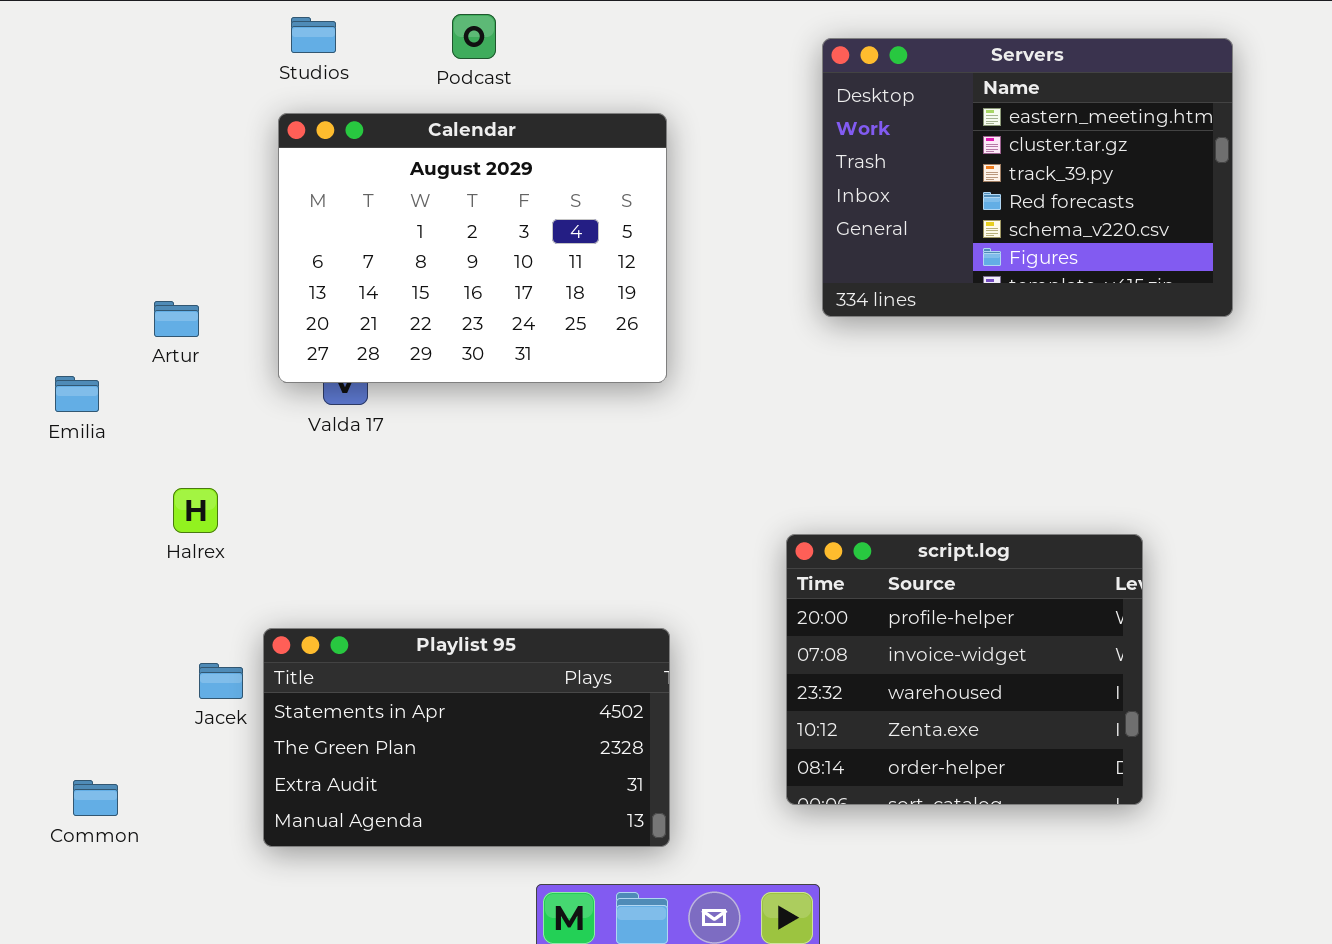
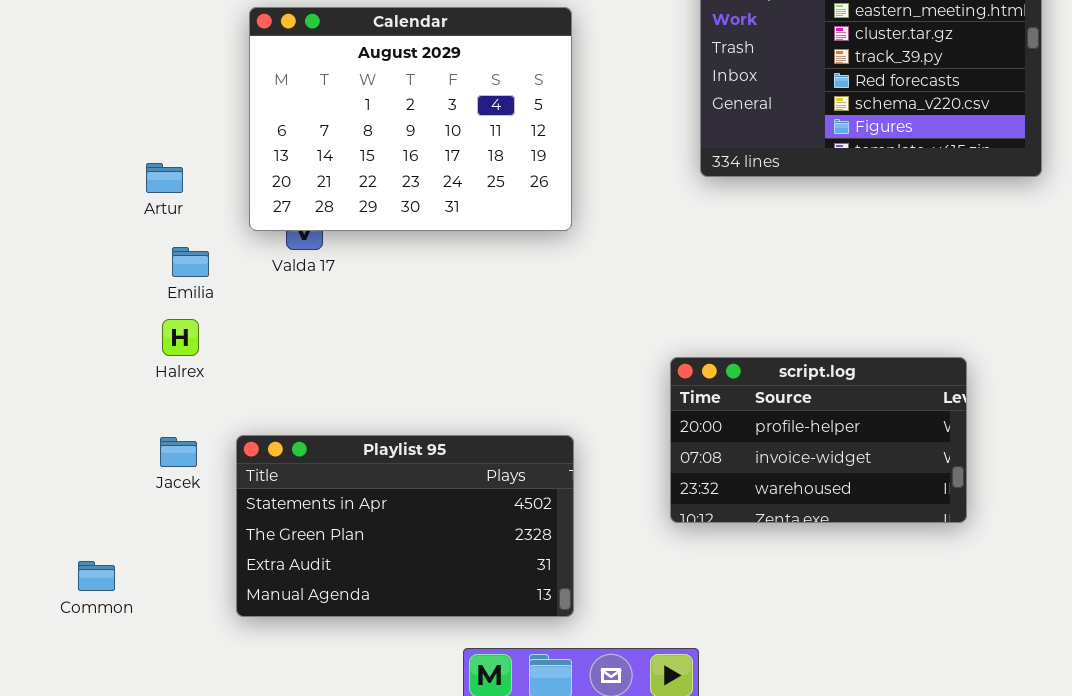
Emilia: [55,376,99,412] -> [172,247,209,277], moved
script.log: [786,534,1143,805] -> [670,357,967,523], resized
Jacek: [199,663,243,699] -> [160,437,197,467], moved

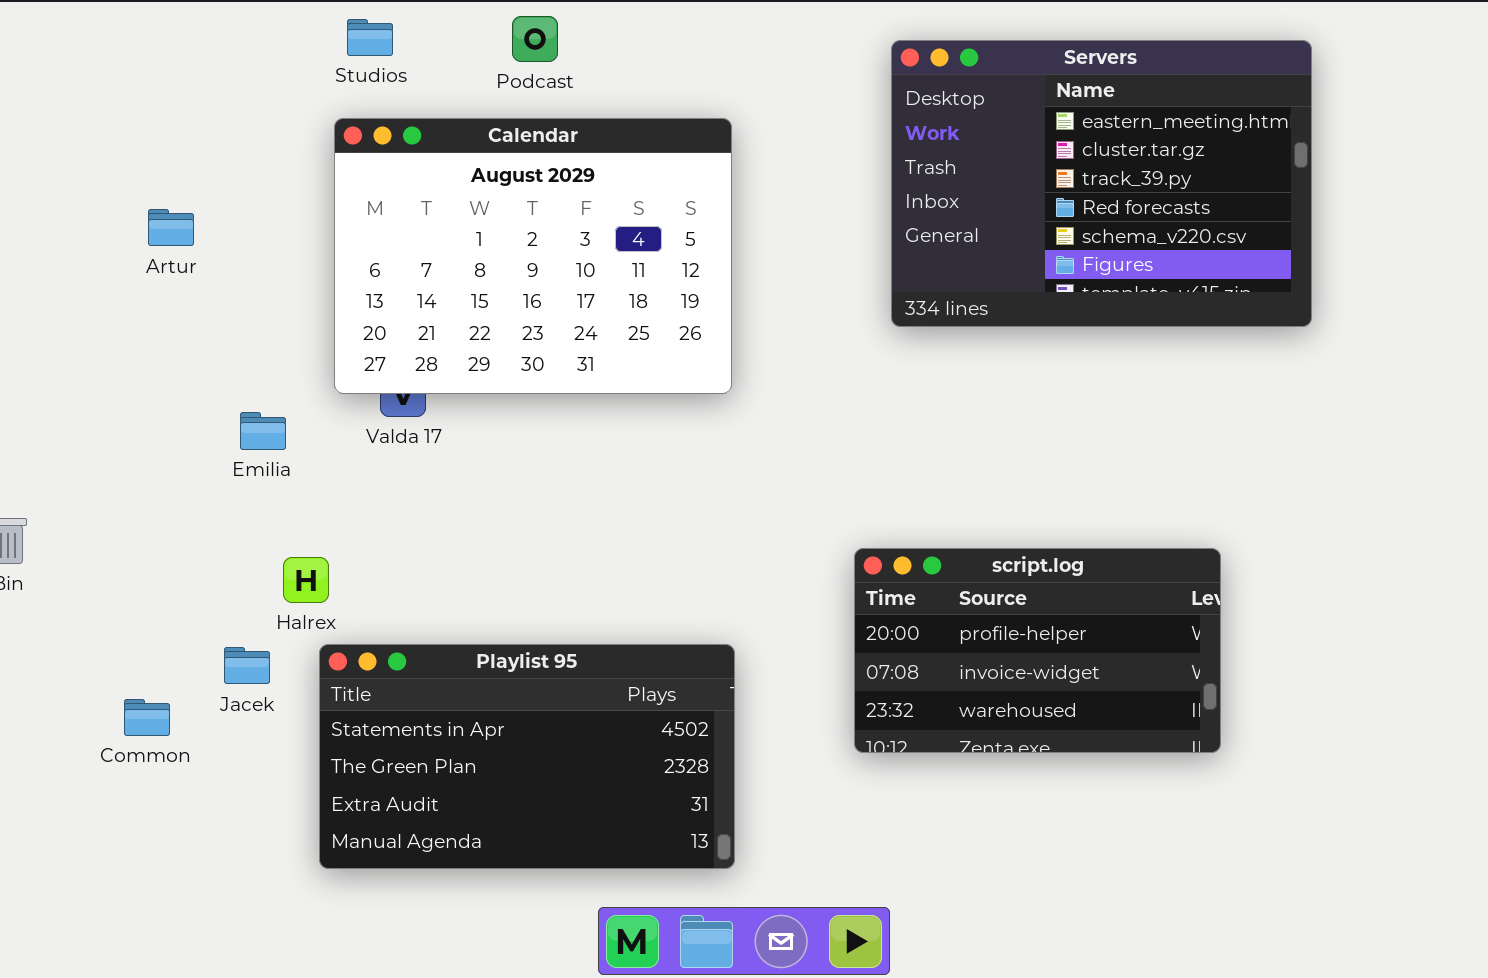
Artur: [146,163,183,193] -> [148,209,194,246], moved
Halrex: [162,319,199,356] -> [283,557,329,603], moved
Common: [78,561,115,591] -> [124,699,170,736], moved

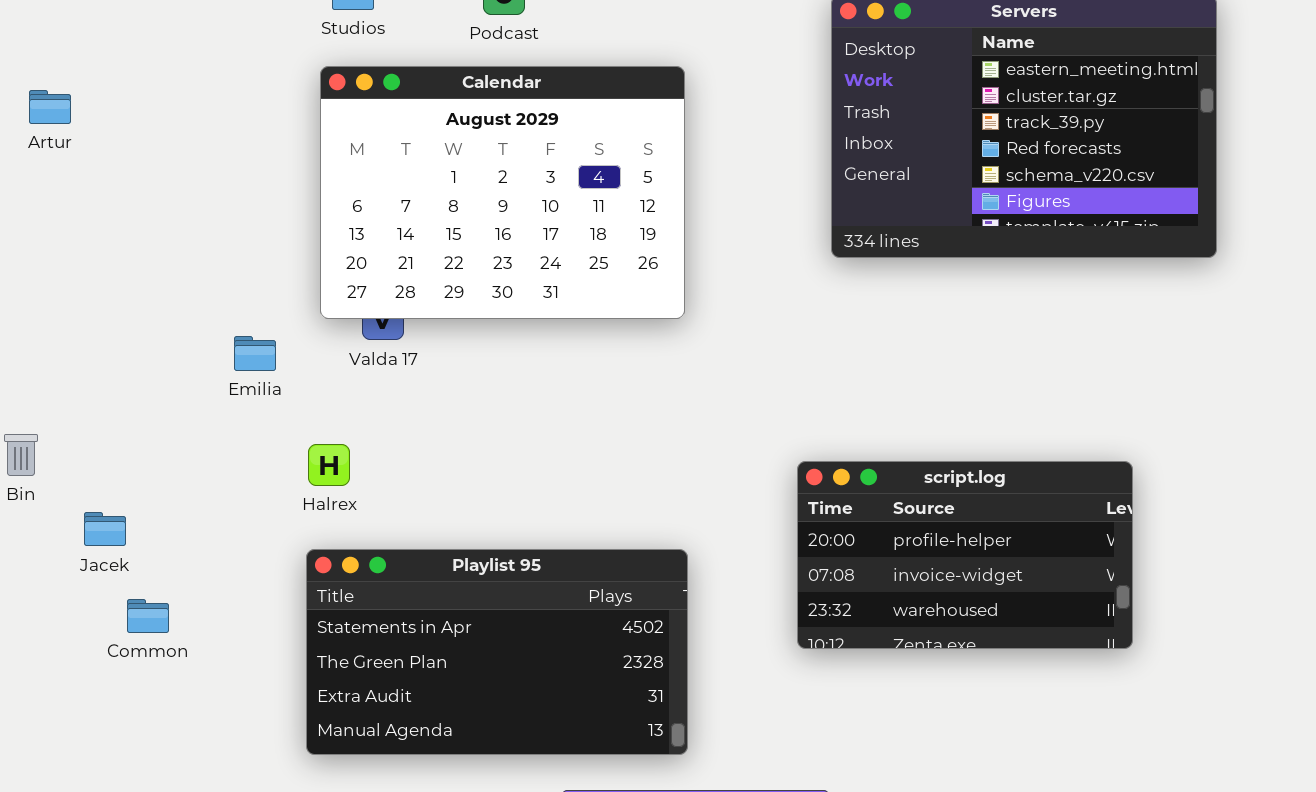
Artur: [148,209,194,246] -> [29,90,71,124], moved
Halrex: [283,557,329,603] -> [308,444,350,486], moved
Jacek: [224,647,270,684] -> [84,512,126,546], moved

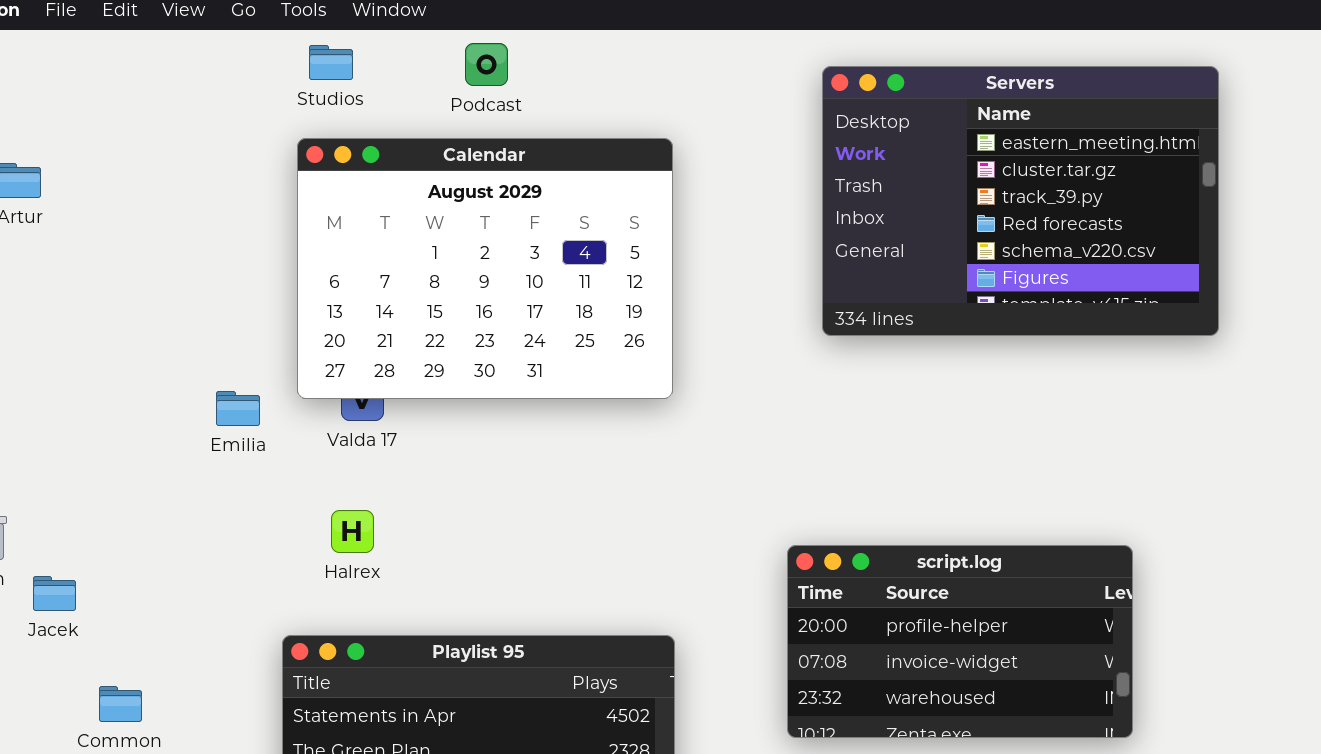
Emilia: [234,336,276,371] -> [216,391,260,426], moved
Halrex: [308,444,350,486] -> [331,510,374,553], moved
Jacek: [84,512,126,546] -> [33,576,76,611], moved

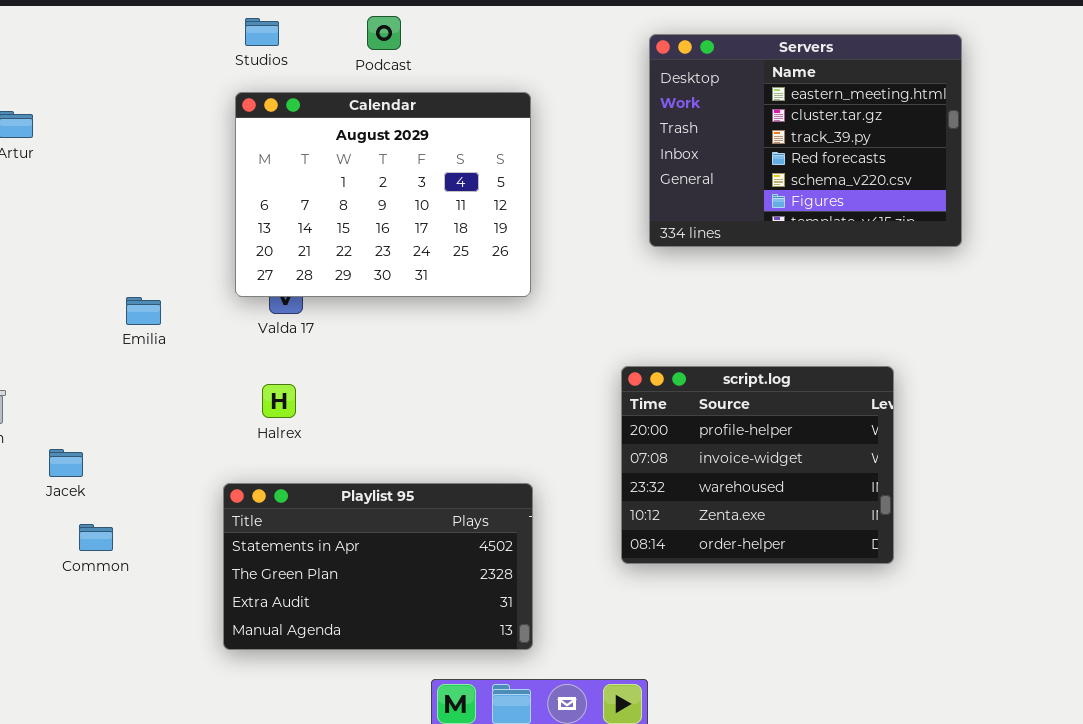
Emilia: [216,391,260,426] -> [126,297,161,325], moved
script.log: [787,545,1133,738] -> [621,366,894,564], resized
Jacek: [33,576,76,611] -> [49,449,83,477], moved

